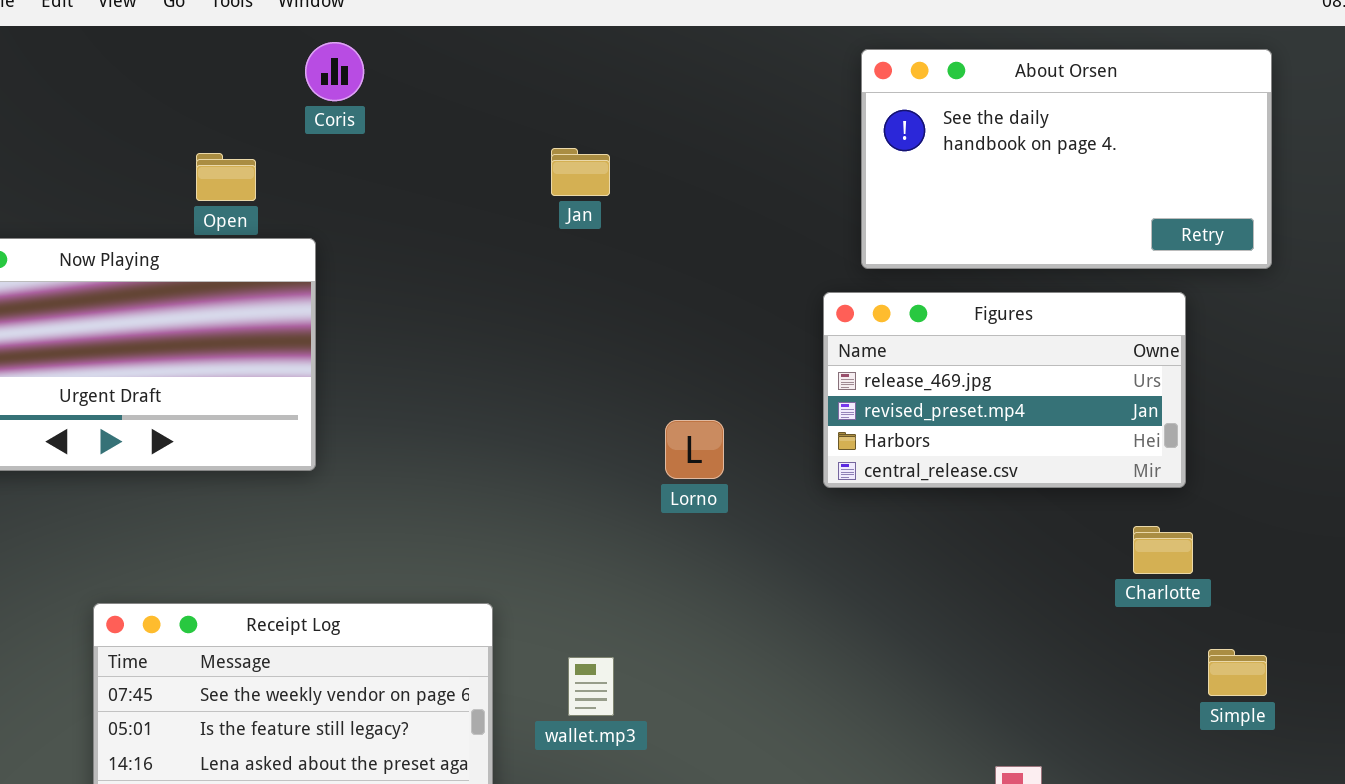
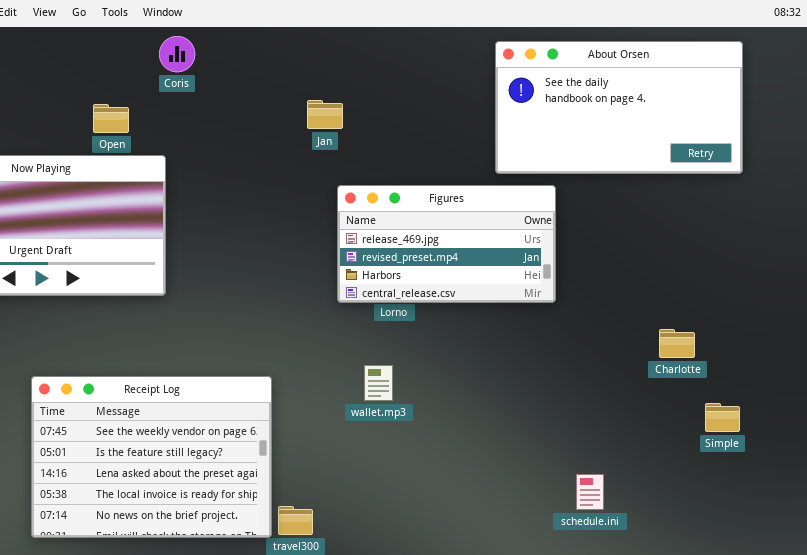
Figures: [823,292,1186,488] -> [337,185,556,303], moved
wallet.mp3: [568,657,614,716] -> [364,365,393,401], moved

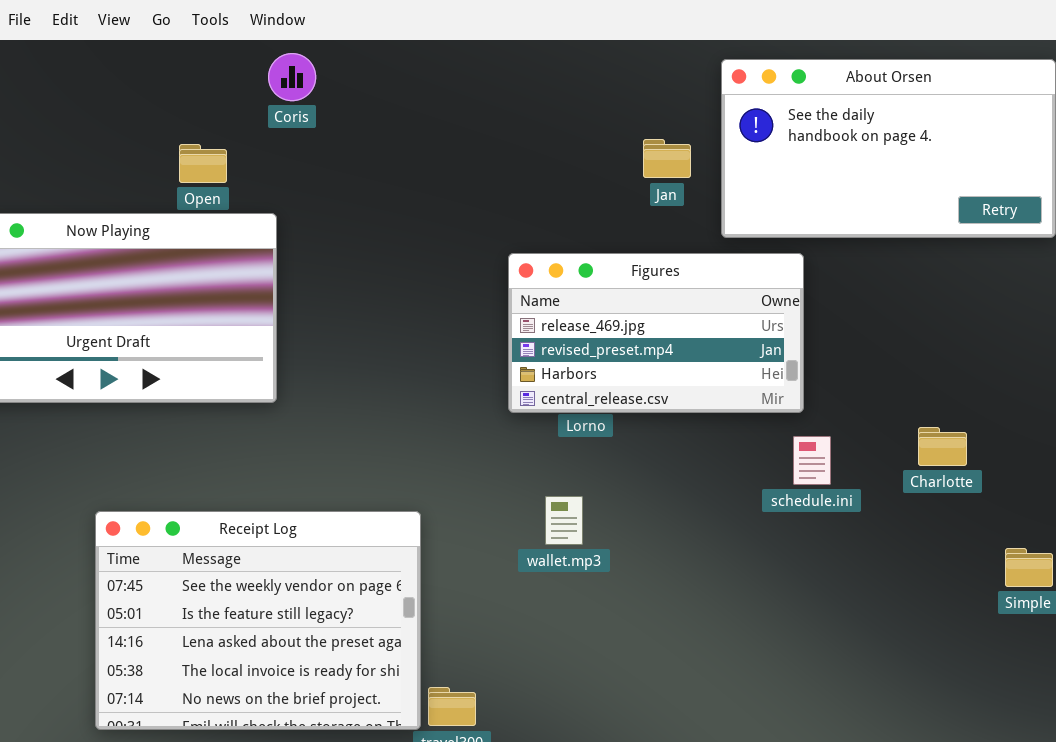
Jan: [307,100,343,129] -> [643,139,691,178], moved
Charlotte: [659,329,695,358] -> [918,427,967,466], moved
schedule.ini: [576,474,604,510] -> [793,436,831,485], moved

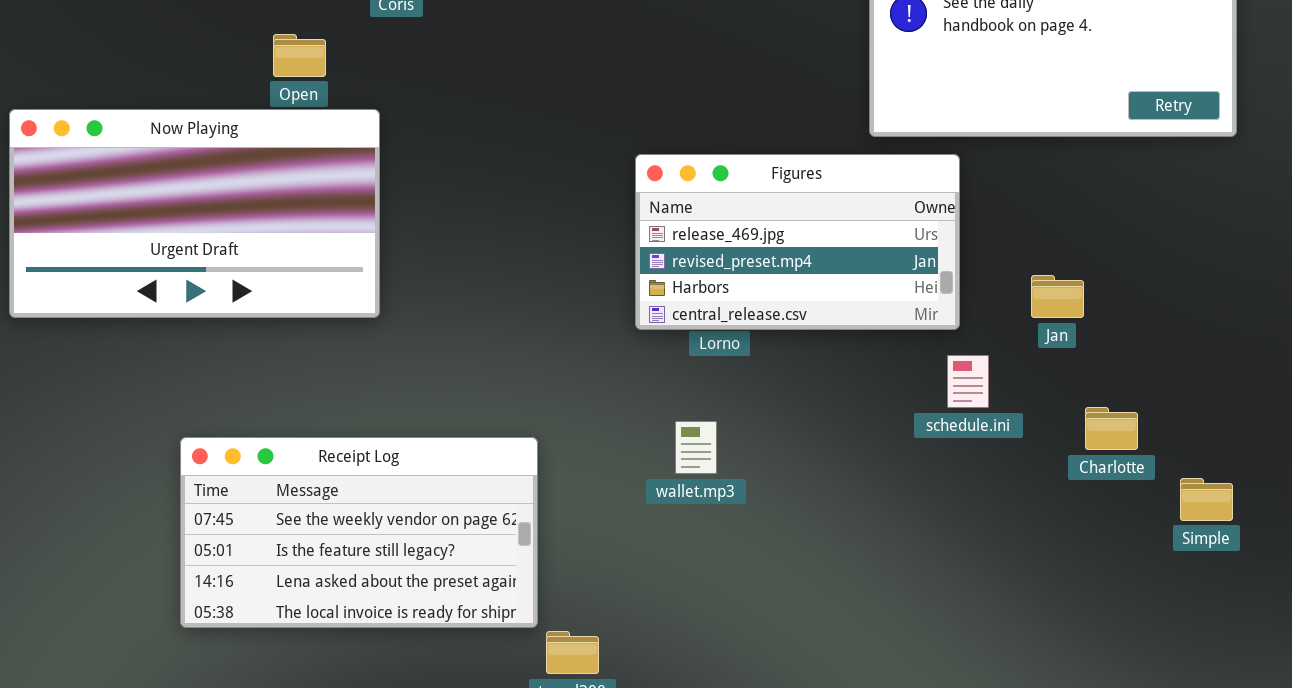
Jan: [643,139,691,178] -> [1031,275,1084,318], moved
Charlotte: [918,427,967,466] -> [1085,407,1138,450], moved
Receipt Log: [95,511,421,730] -> [180,437,538,628], resized

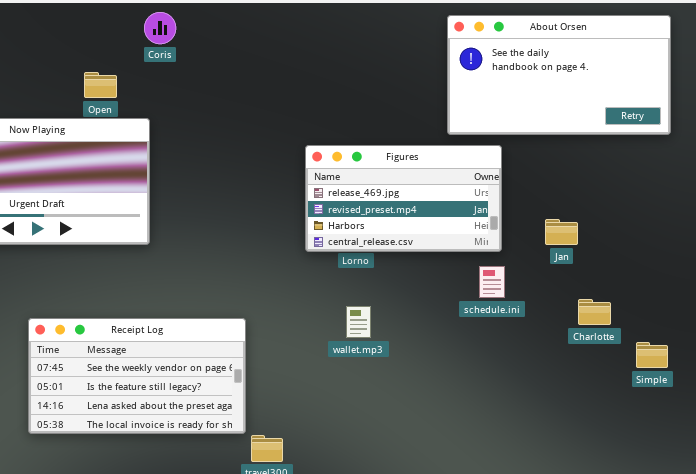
schedule.ini: [947,355,989,408] -> [479,266,505,298], moved
wallet.mp3: [675,421,717,474] -> [346,306,371,338], moved

